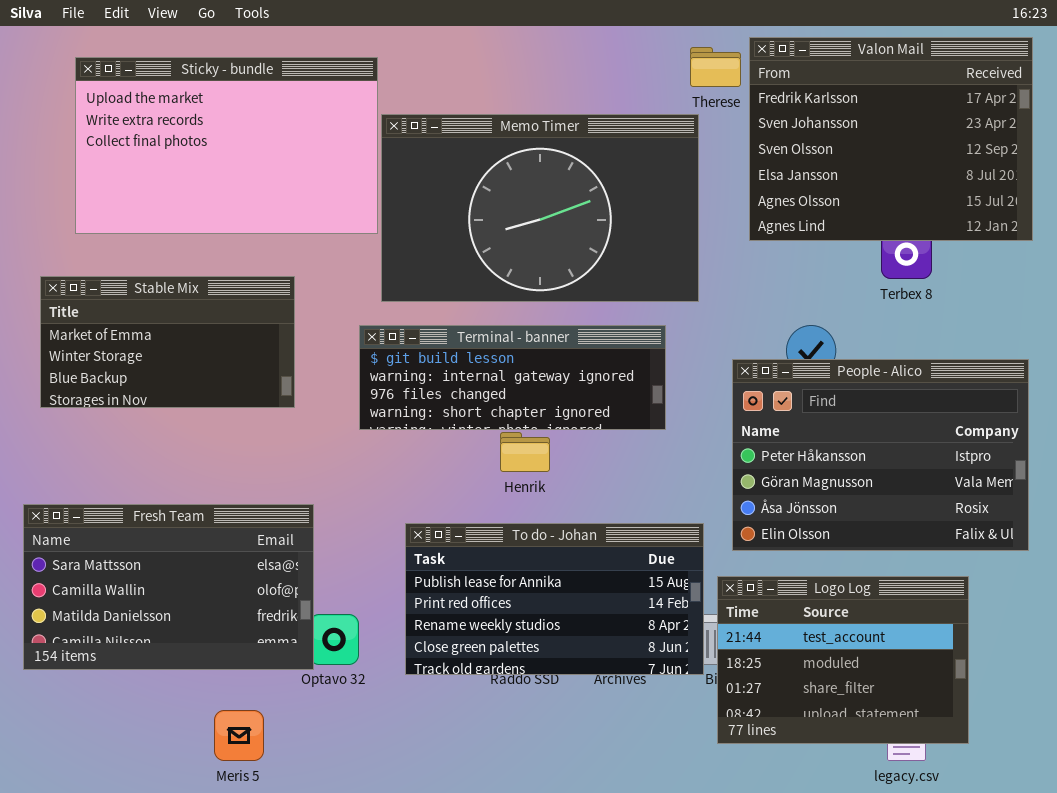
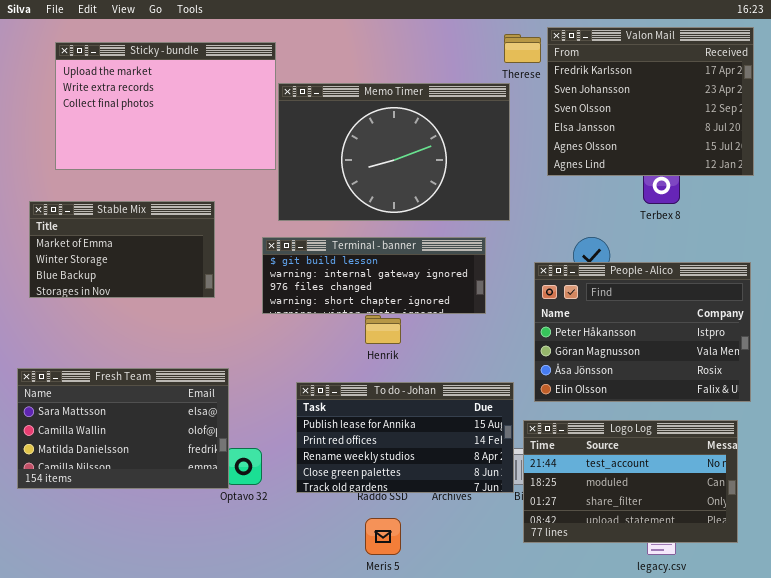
Logo Log: [717,576,969,744] -> [523,420,738,543], resized
Meris 5: [214,710,264,761] -> [365,518,401,555], moved

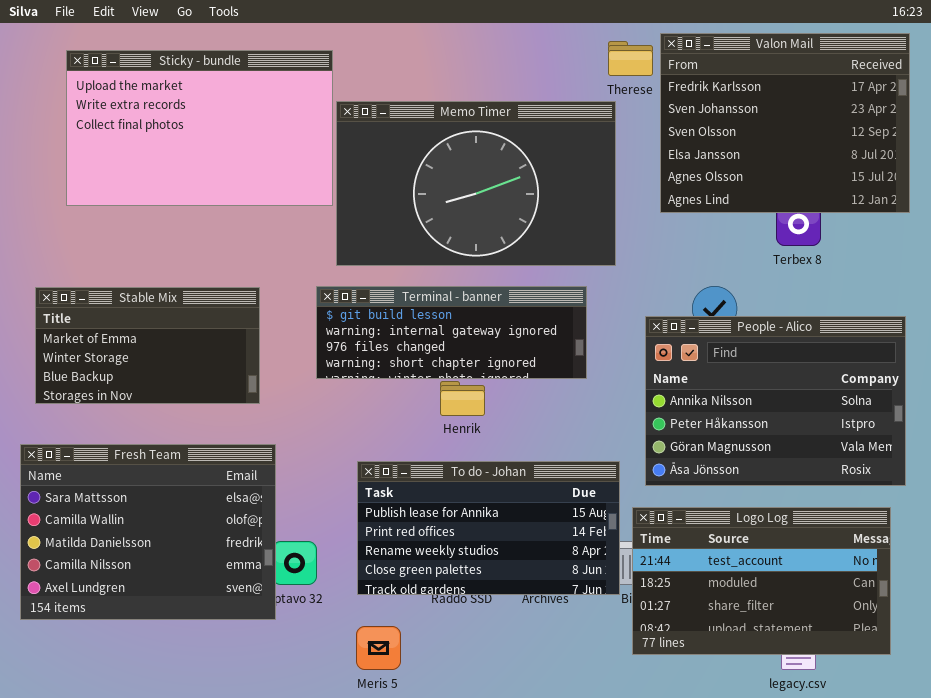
Stable Mix: [29,201,215,298] -> [35,287,260,404], moved
People - Alico: [534,262,751,402] -> [645,316,906,486], scrolled up 1 row
Fresh Team: [17,368,229,489] -> [20,444,276,620], resized
Meris 5: [365,518,401,555] -> [356,626,401,670], moved

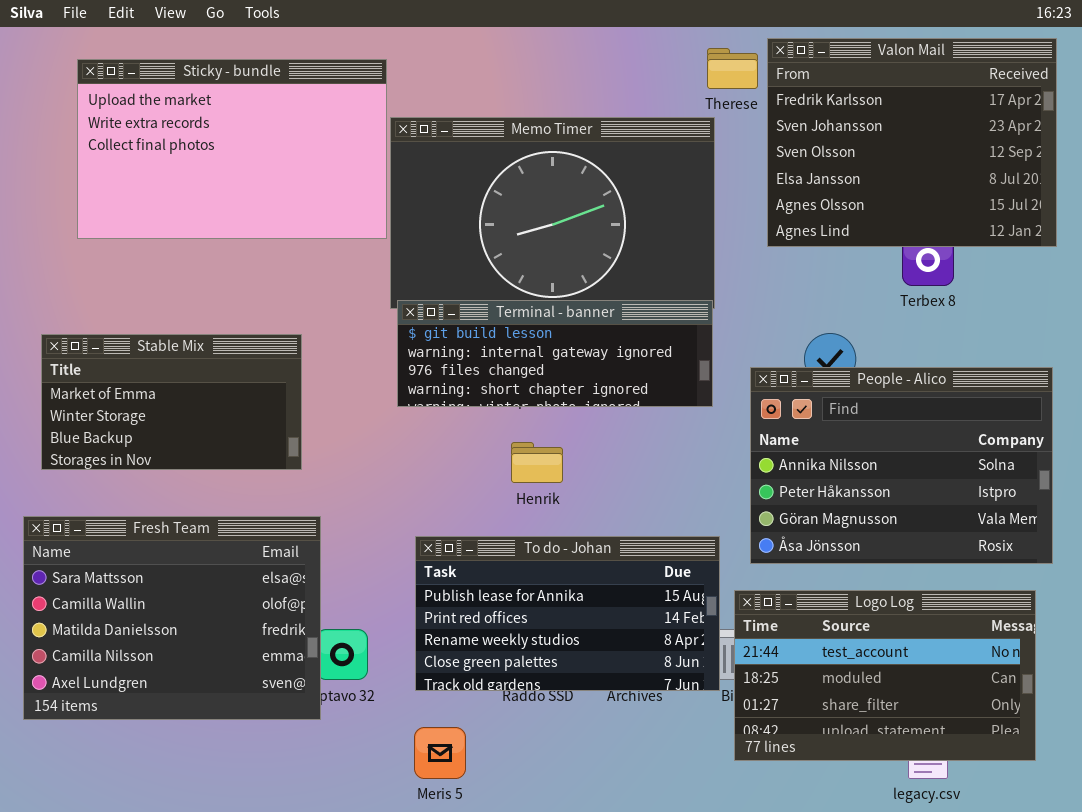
Terminal - banner: [316,286,587,379] -> [397,300,713,407], moved

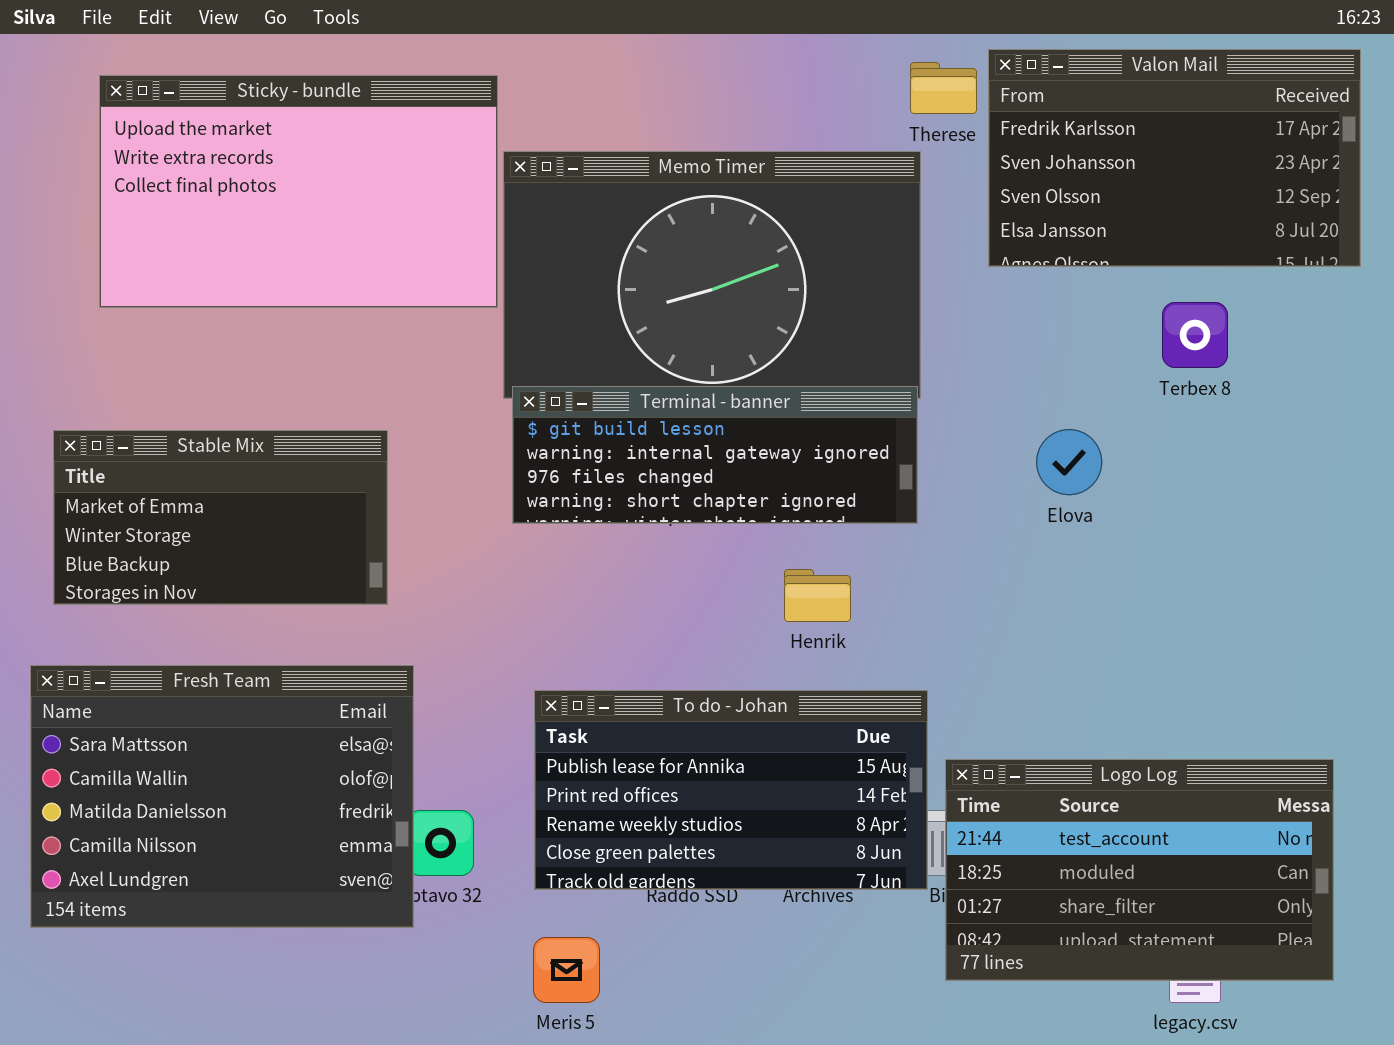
Valon Mail: [767,38,1057,247] -> [988,49,1361,267], resized
People - Alico: [750,367,1053,564] -> none, closed
Henrik: [511,442,563,483] -> [784,569,851,622], moved

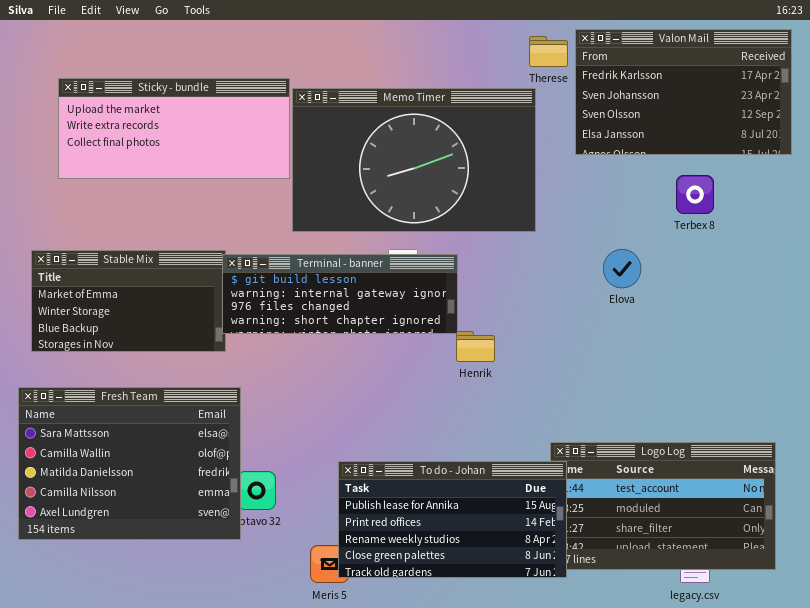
Sticky - bundle: [99,75,498,308] -> [58,78,290,179], resized
Terminal - banner: [512,386,918,524] -> [222,254,458,334], moved
To do - Johan: [534,690,928,890] -> [338,461,567,578], moved

